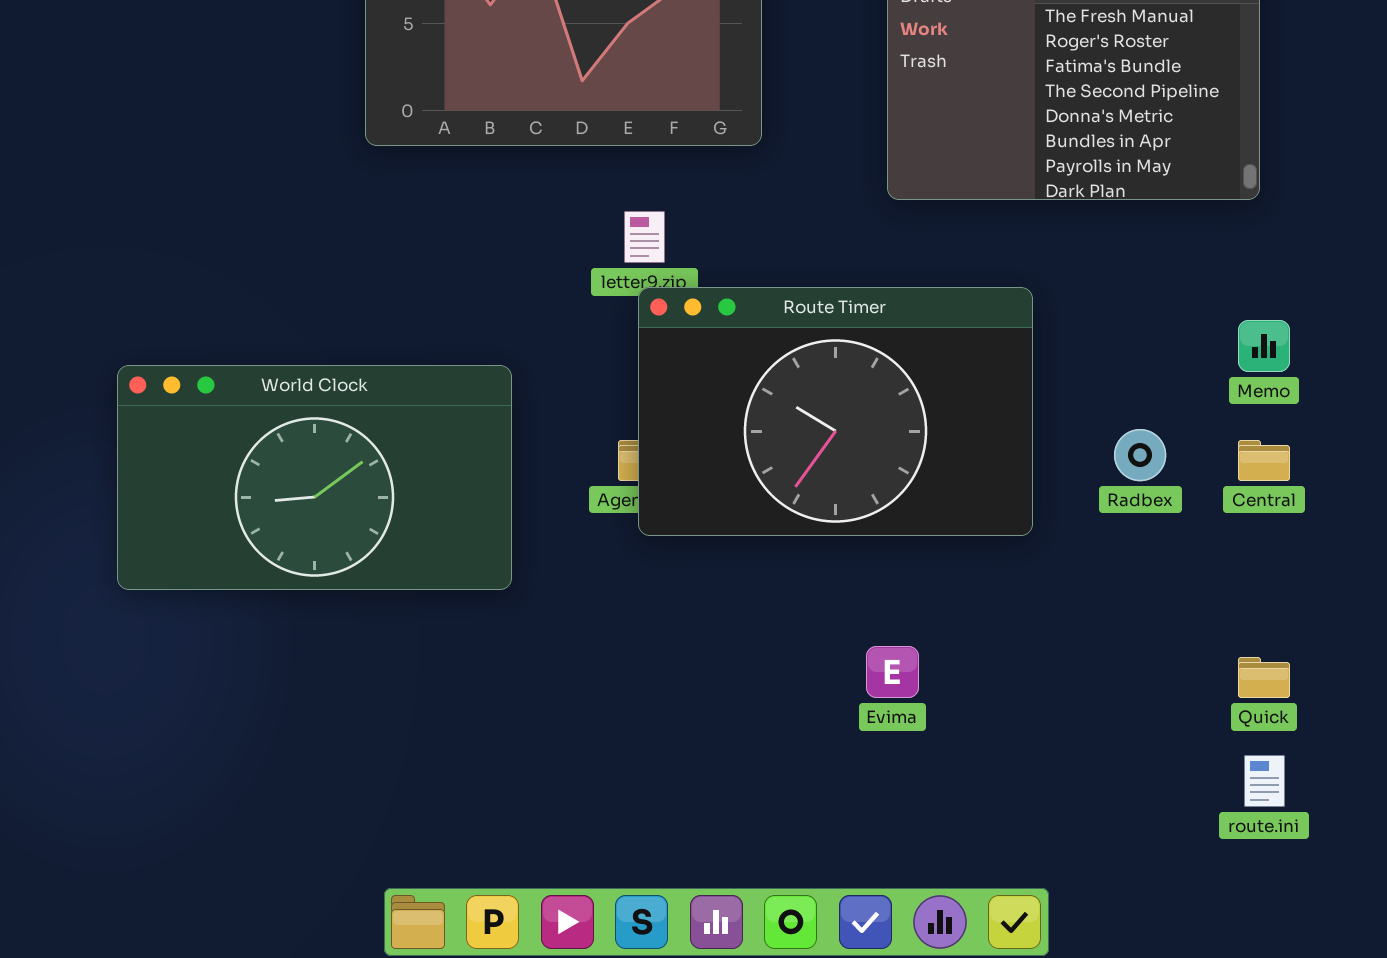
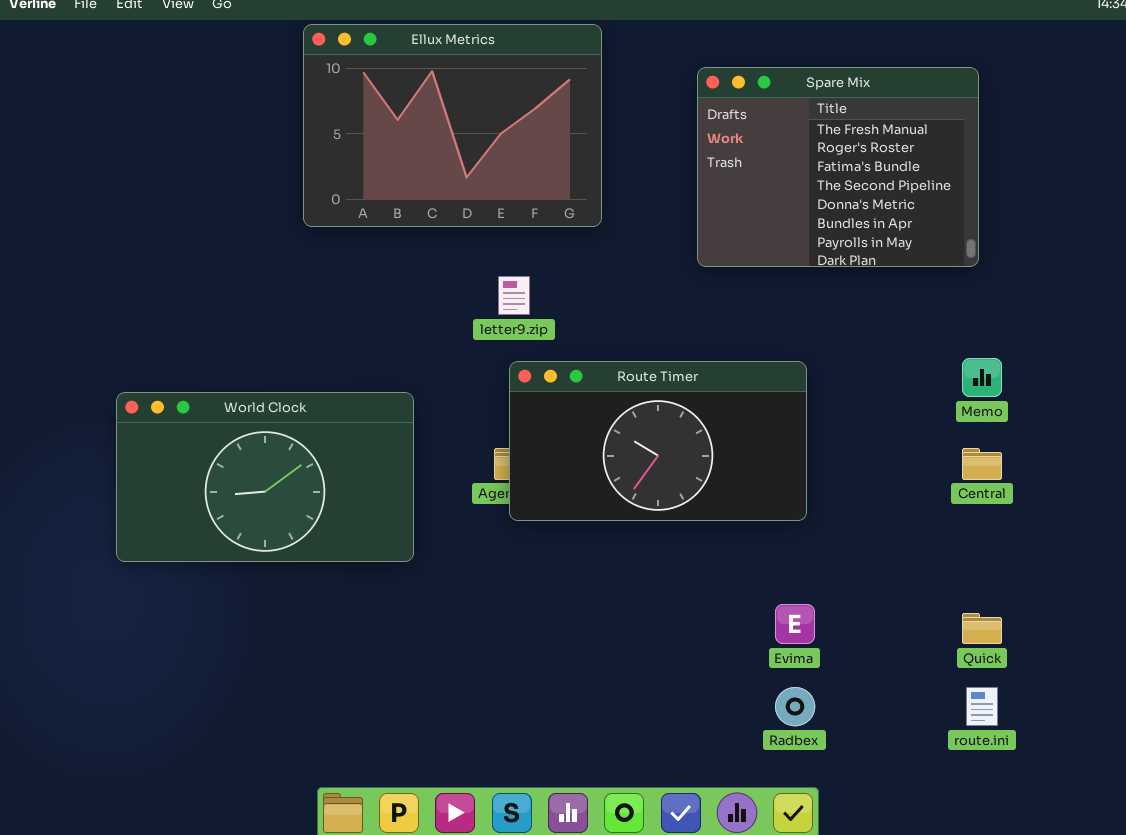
Route Timer: [638,287,1033,536] -> [509,361,807,521], resized
Radbex: [1114,429,1166,481] -> [775,687,815,726], moved
Evima: [866,646,919,698] -> [775,604,815,644], moved

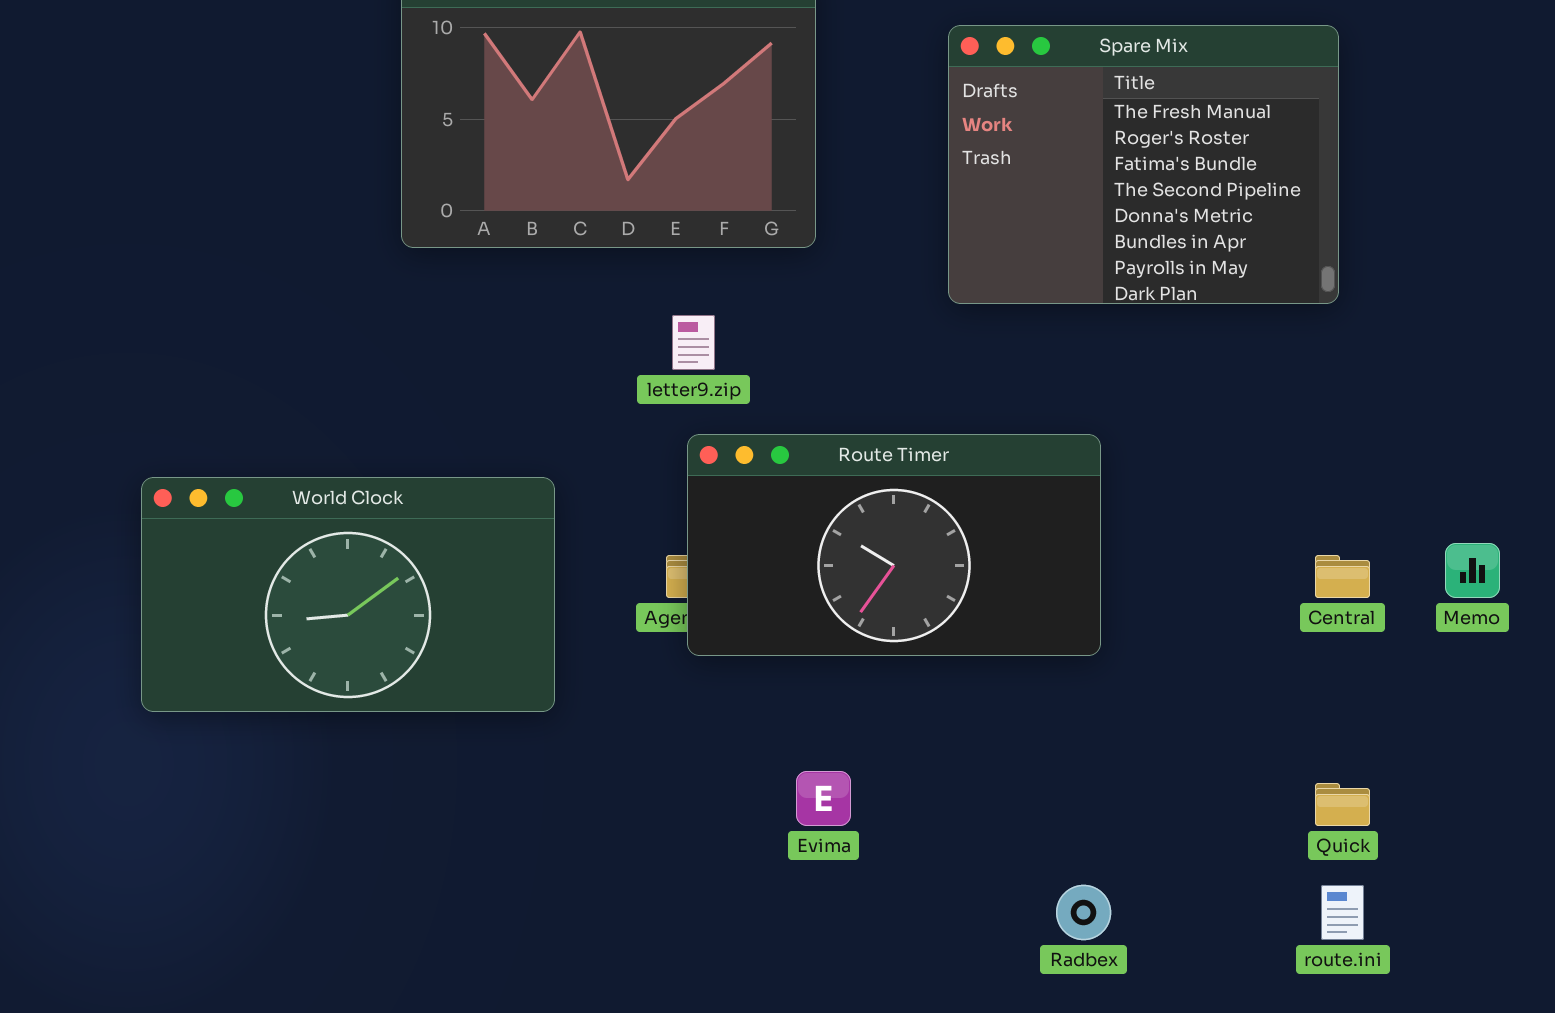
Memo: [962,358,1002,397] -> [1445,543,1500,598], moved
Evima: [775,604,815,644] -> [796,771,851,826], moved

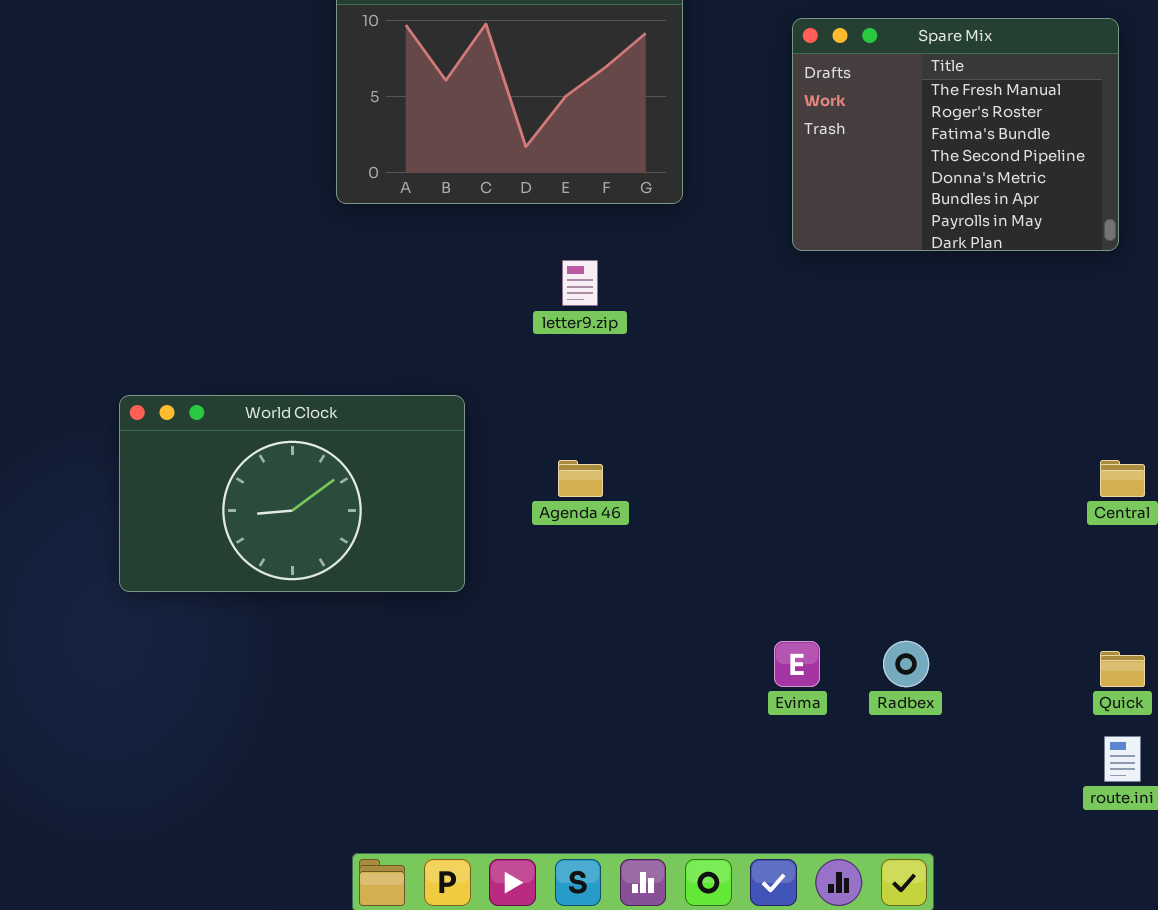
Route Timer: [687,434,1101,656] -> none, closed
Evima: [796,771,851,826] -> [774,641,820,687], moved
Radbex: [1056,885,1111,940] -> [883,641,929,687], moved

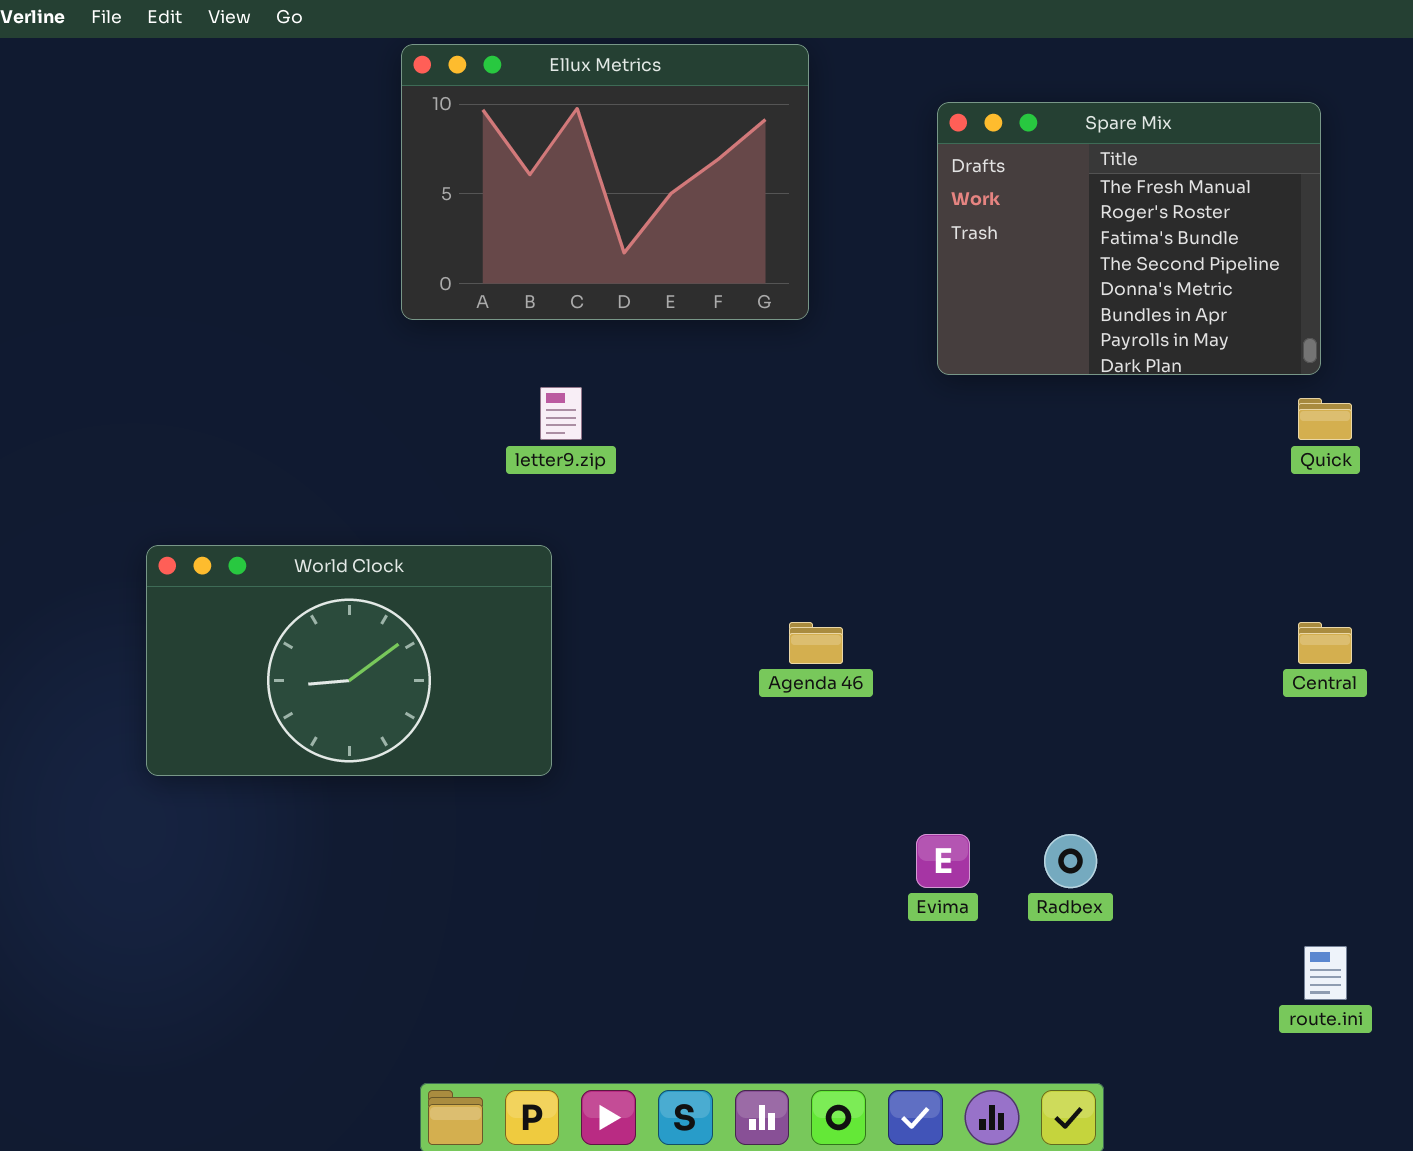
letter9.zip: [562,260,598,306] -> [540,387,582,440], moved
Agenda 46: [558,460,603,497] -> [789,622,843,664], moved
Quick: [1100,651,1145,687] -> [1298,398,1352,440], moved

